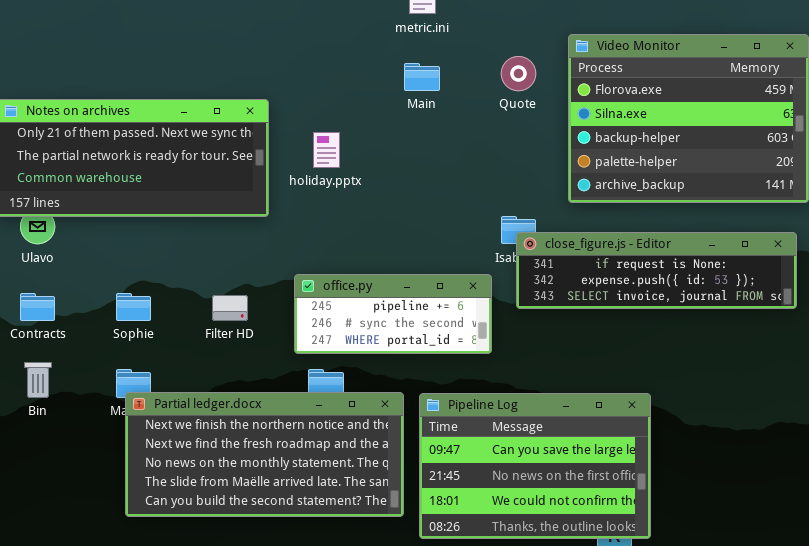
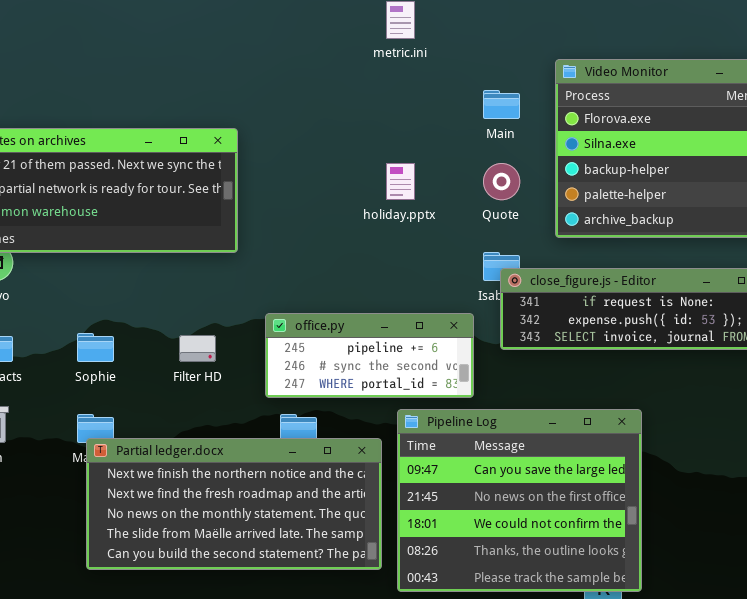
Quote: [501,56,536,91] -> [483,163,520,200], moved
Main: [404,63,440,91] -> [483,90,520,119], moved
holiday.pptx: [313,132,340,168] -> [386,163,415,200], moved
Pipeline Log: [419,393,651,539] -> [397,409,642,592], resized

